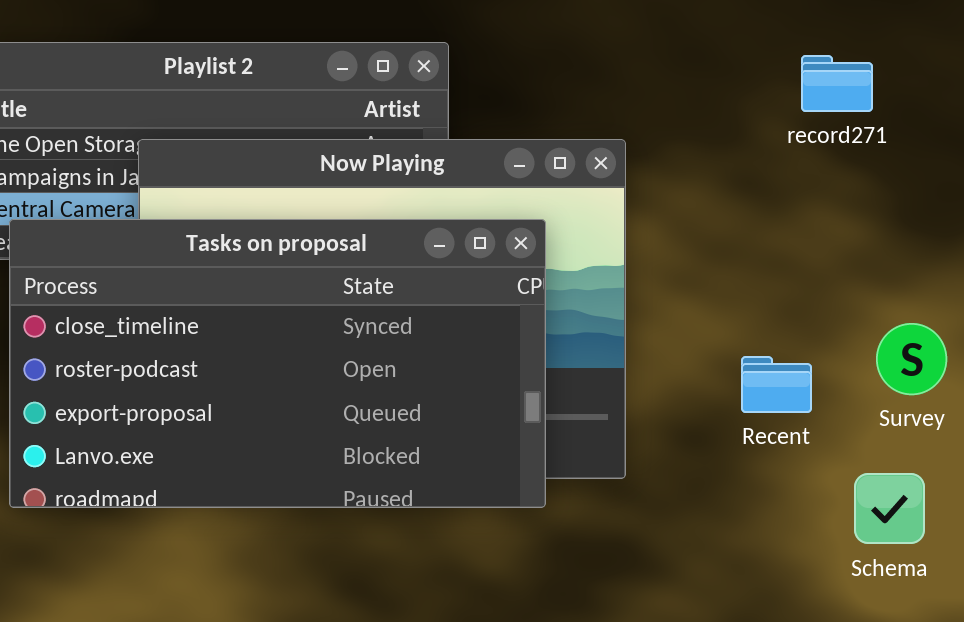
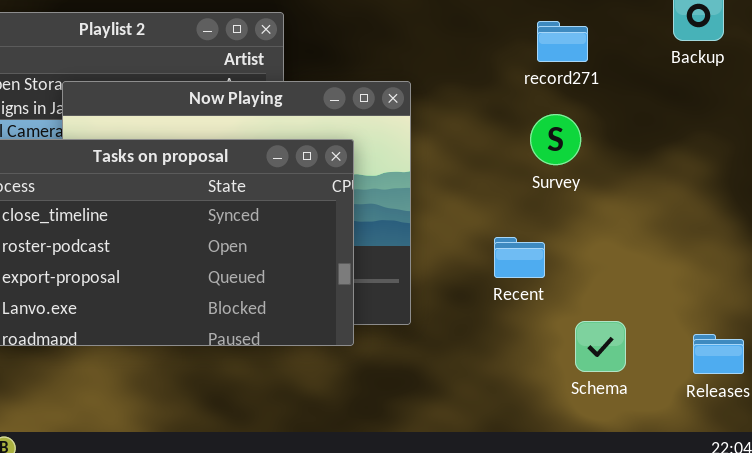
Survey: [876,323,947,395] -> [530,114,581,165], moved

